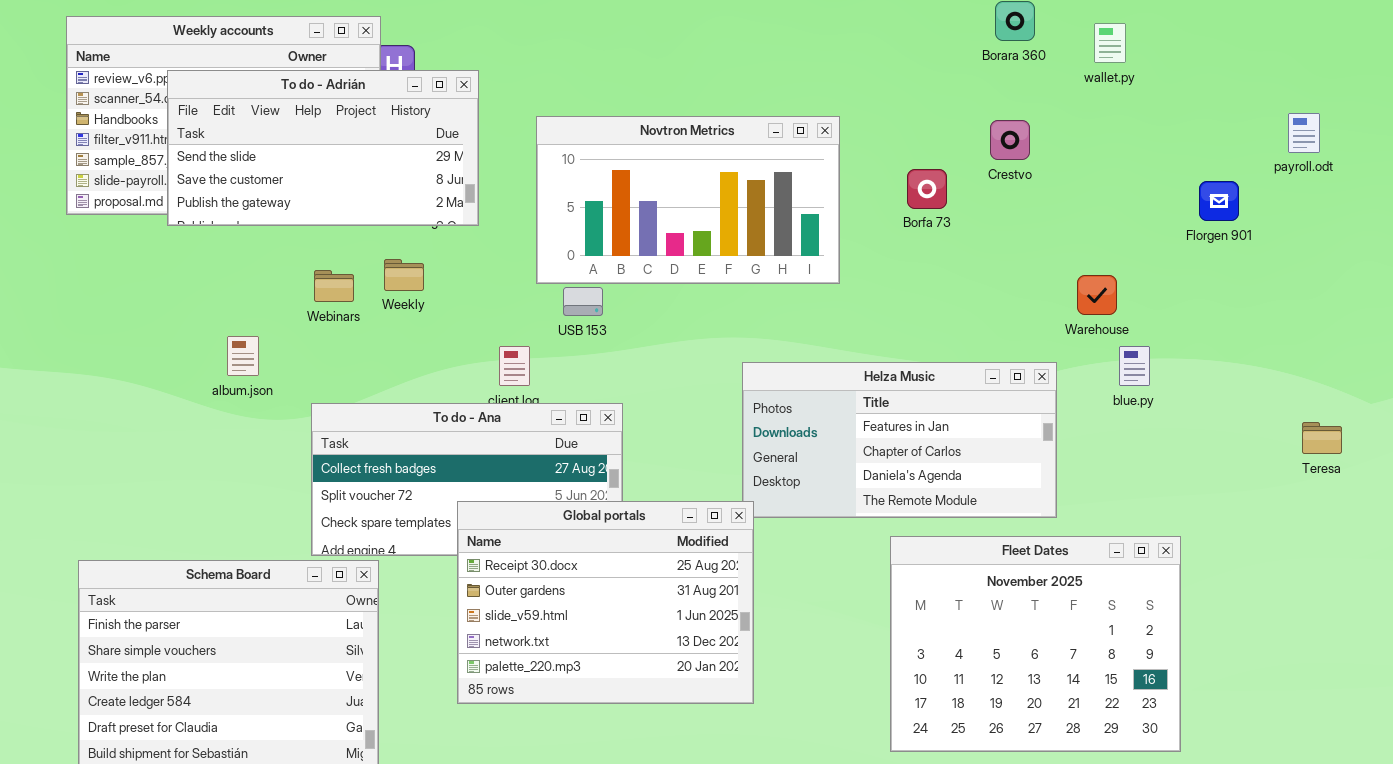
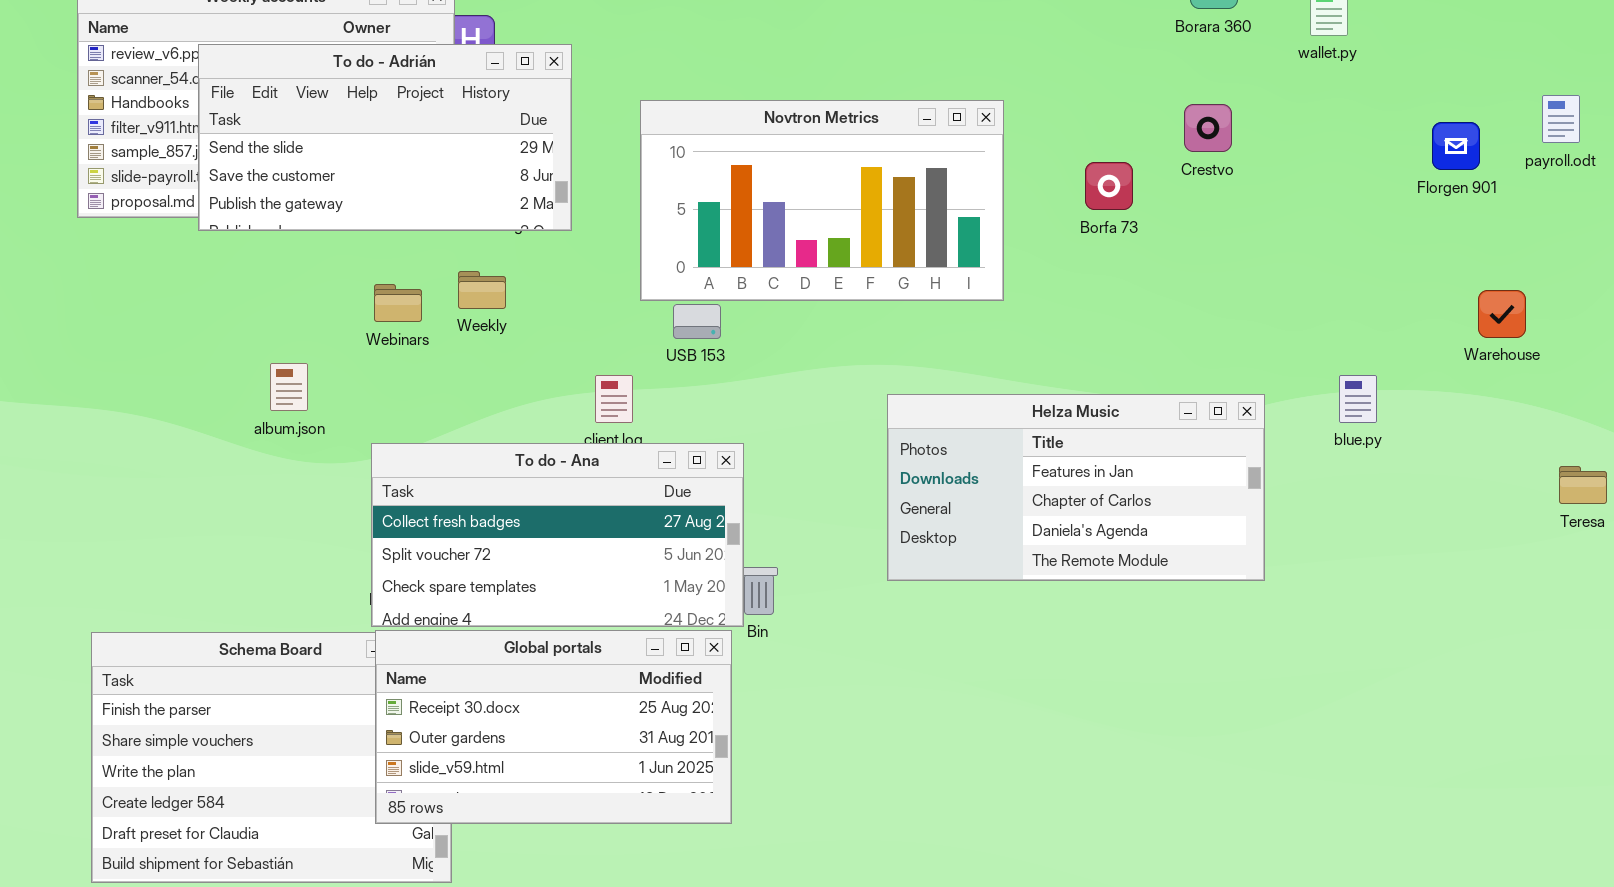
Florgen 901: [1199,181,1239,221] -> [1432,122,1480,170], moved
Warehouse: [1077,275,1117,315] -> [1478,290,1526,338], moved
Global portals: [457,501,754,704] -> [375,630,732,824], moved, resized
Fleet Dates: [890,536,1181,752] -> none, closed

